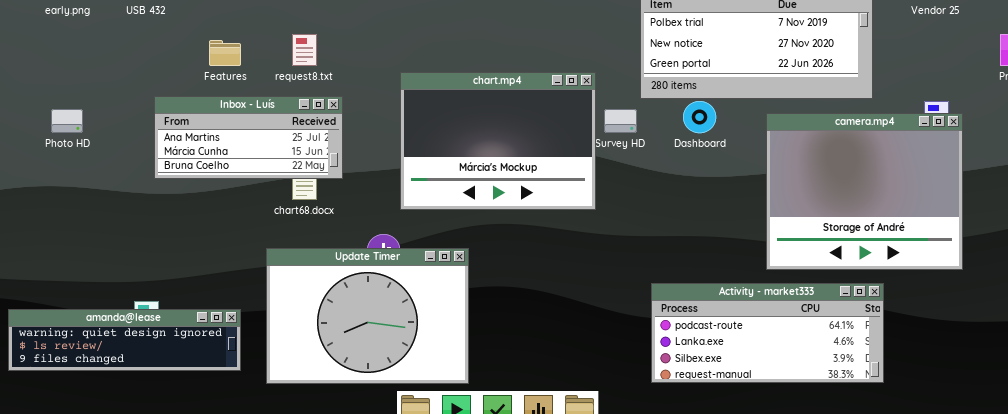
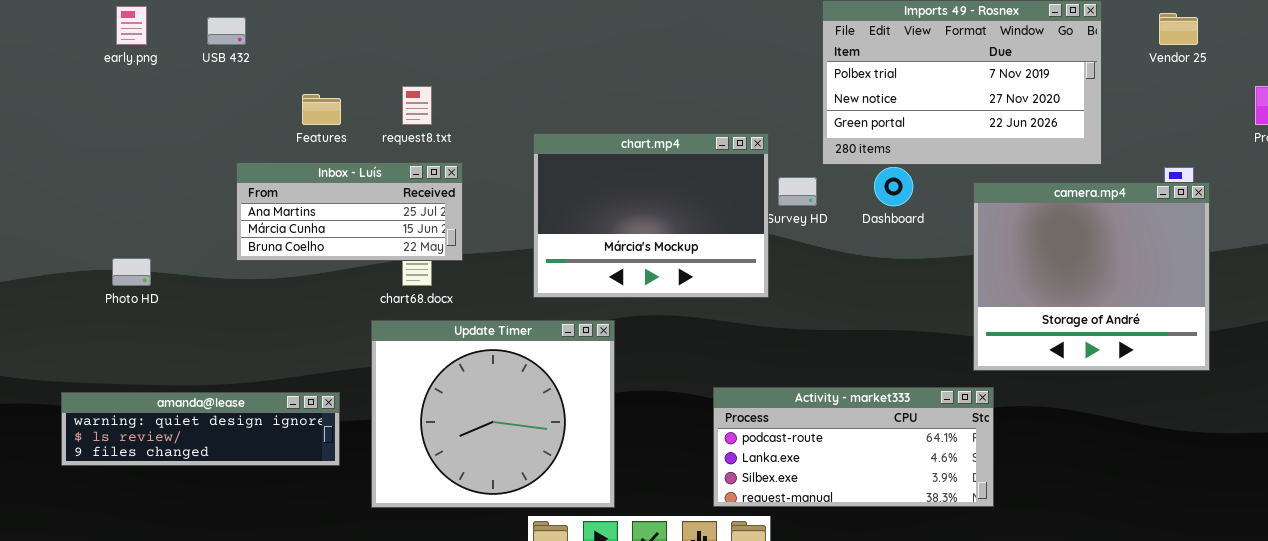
Photo HD: [51,109,83,133] -> [112,258,151,286], moved
Update Timer: [266,248,469,384] -> [371,320,615,508], resized
Activity - market333: [651,283,884,383] -> [713,387,994,507], moved
amanda@lease: [8,309,241,371] -> [61,392,340,466], moved

